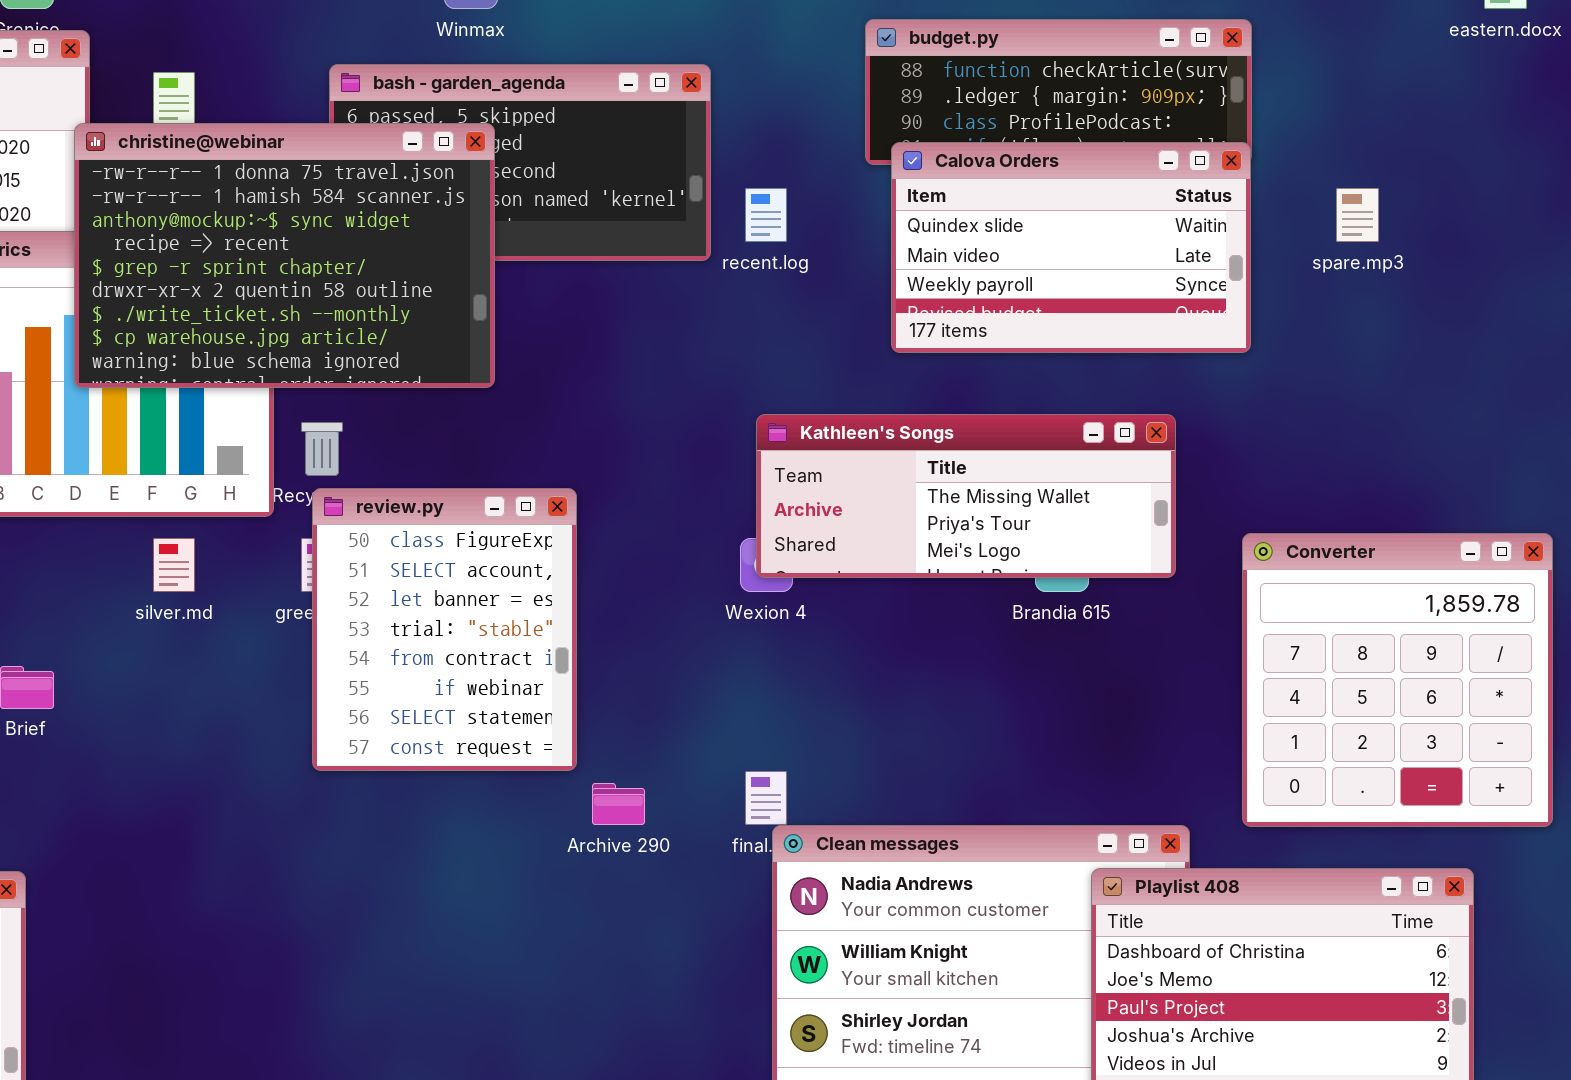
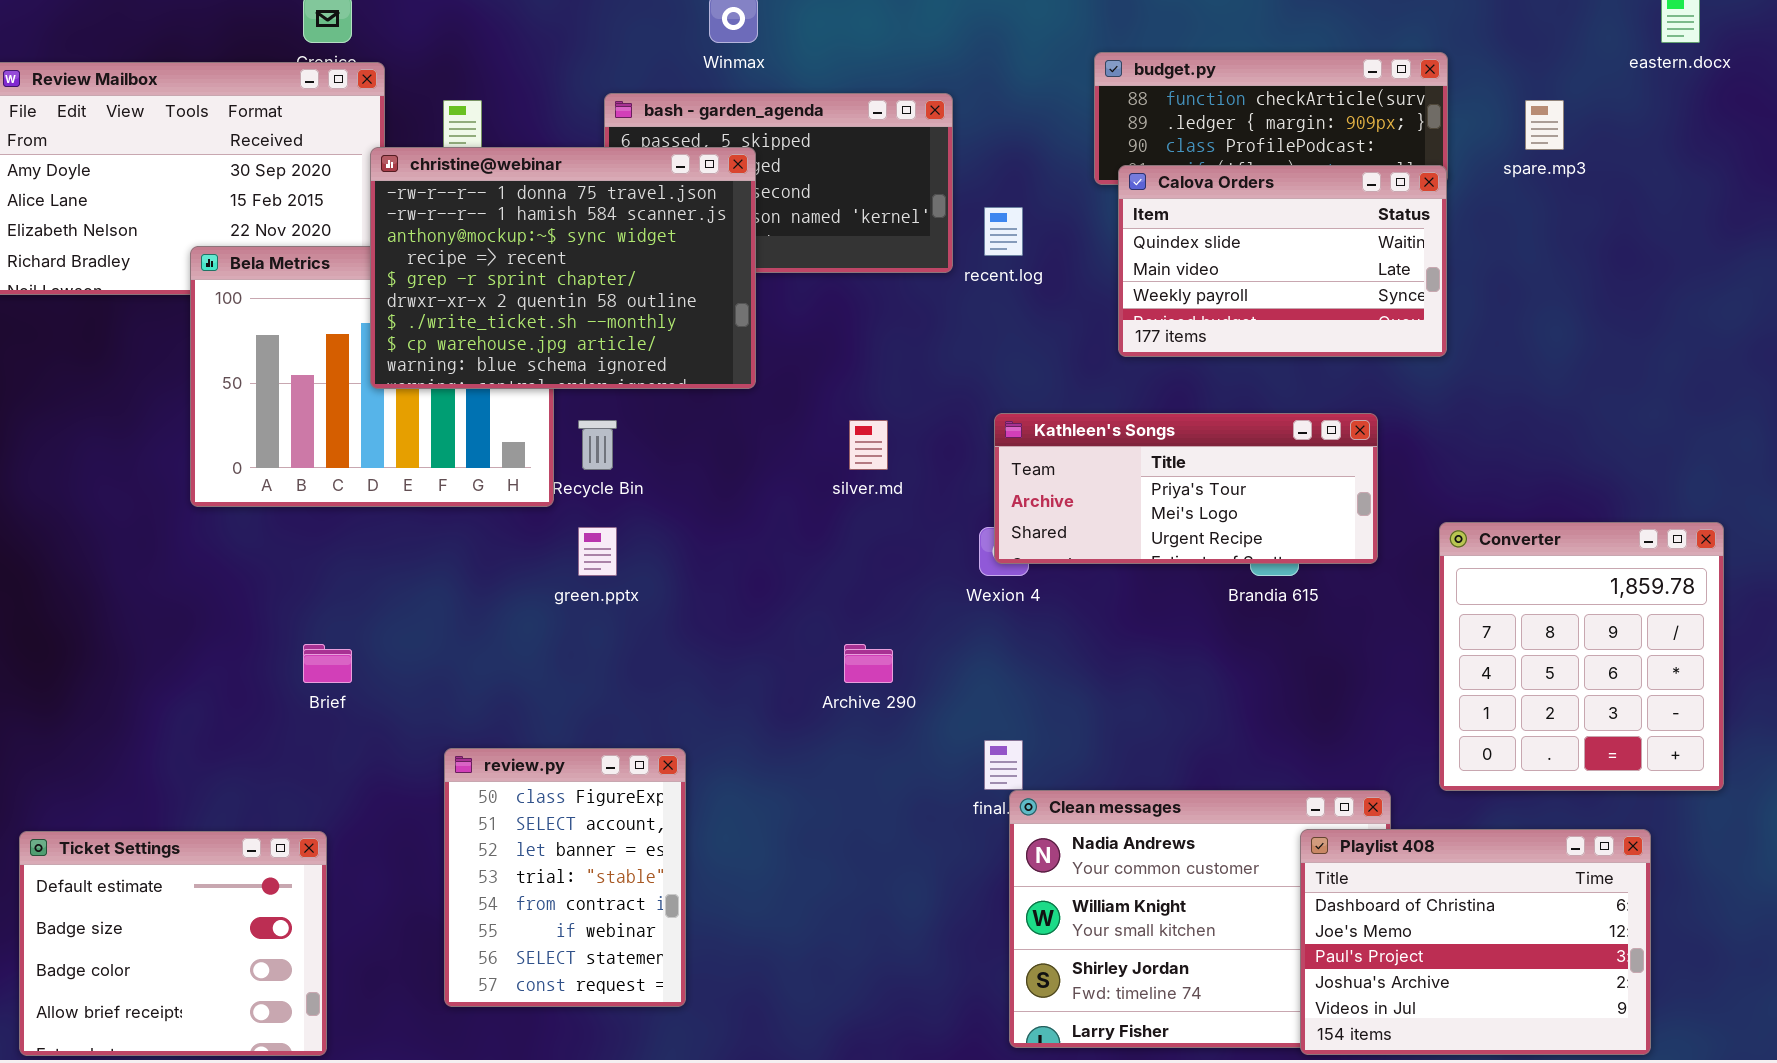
spare.mp3: [1336,188,1379,242] -> [1525,100,1564,150], moved
Kathleen's Songs: [756,414,1176,578] -> [994,413,1378,564], scrolled down 1 row
review.py: [312,488,577,771] -> [444,748,686,1007], moved
silver.md: [153,538,195,592] -> [849,420,888,470], moved
Archive 290: [592,783,645,825] -> [844,644,893,683], moved

